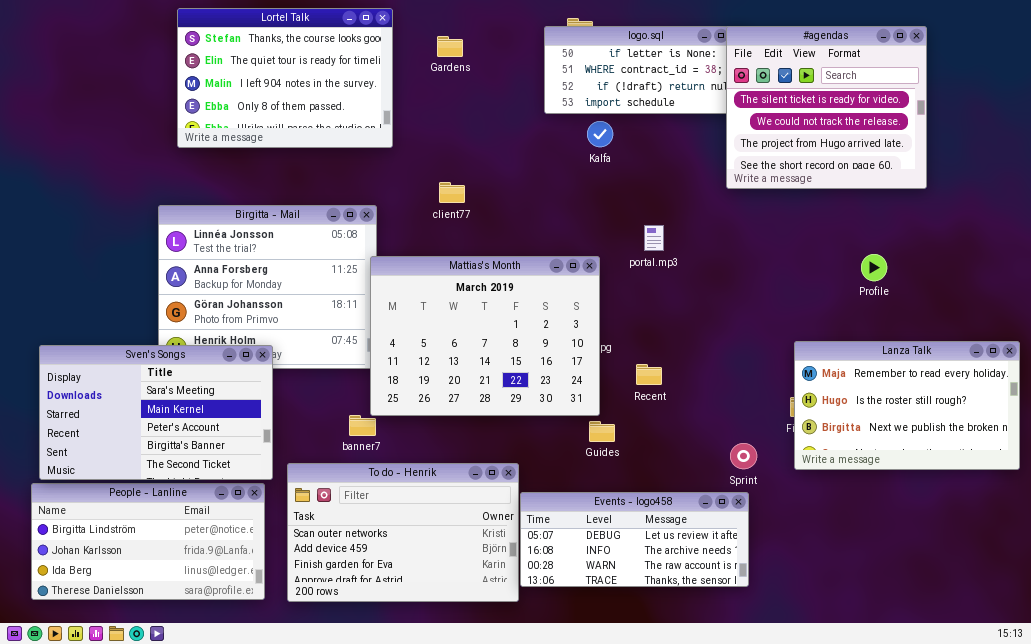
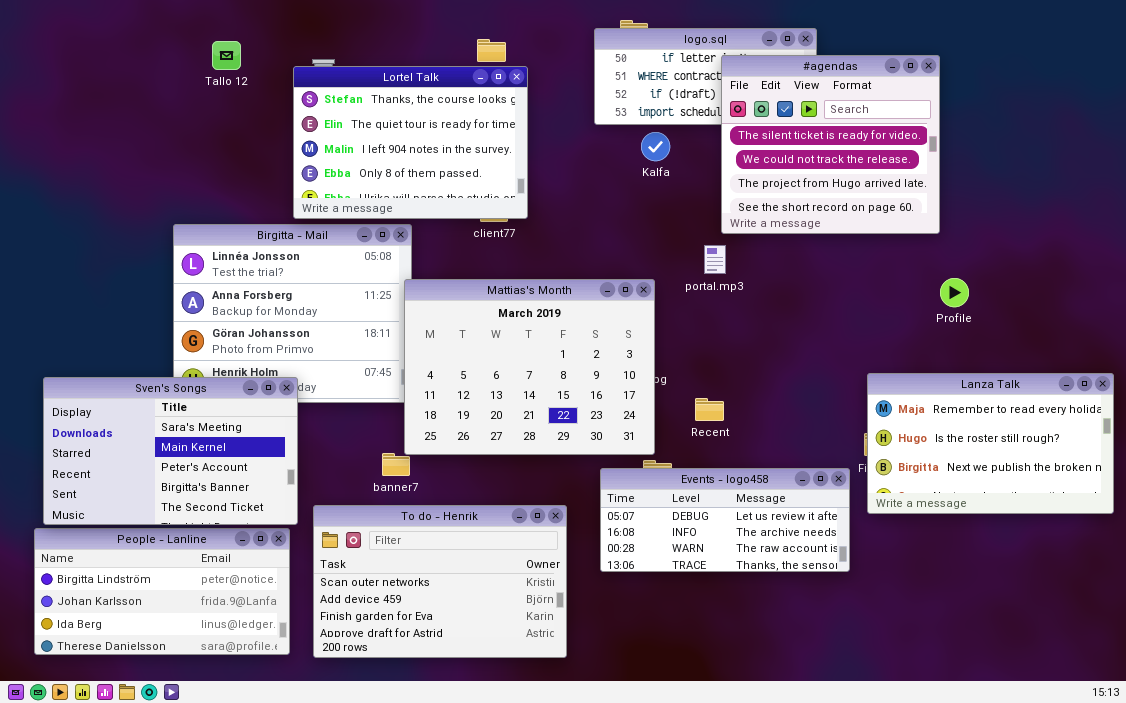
Lortel Talk: [177,8,393,148] -> [293,66,528,219], moved
#agendas: [726,26,927,189] -> [721,55,940,234], moved
Events - logo458: [520,492,749,587] -> [600,468,850,572], moved

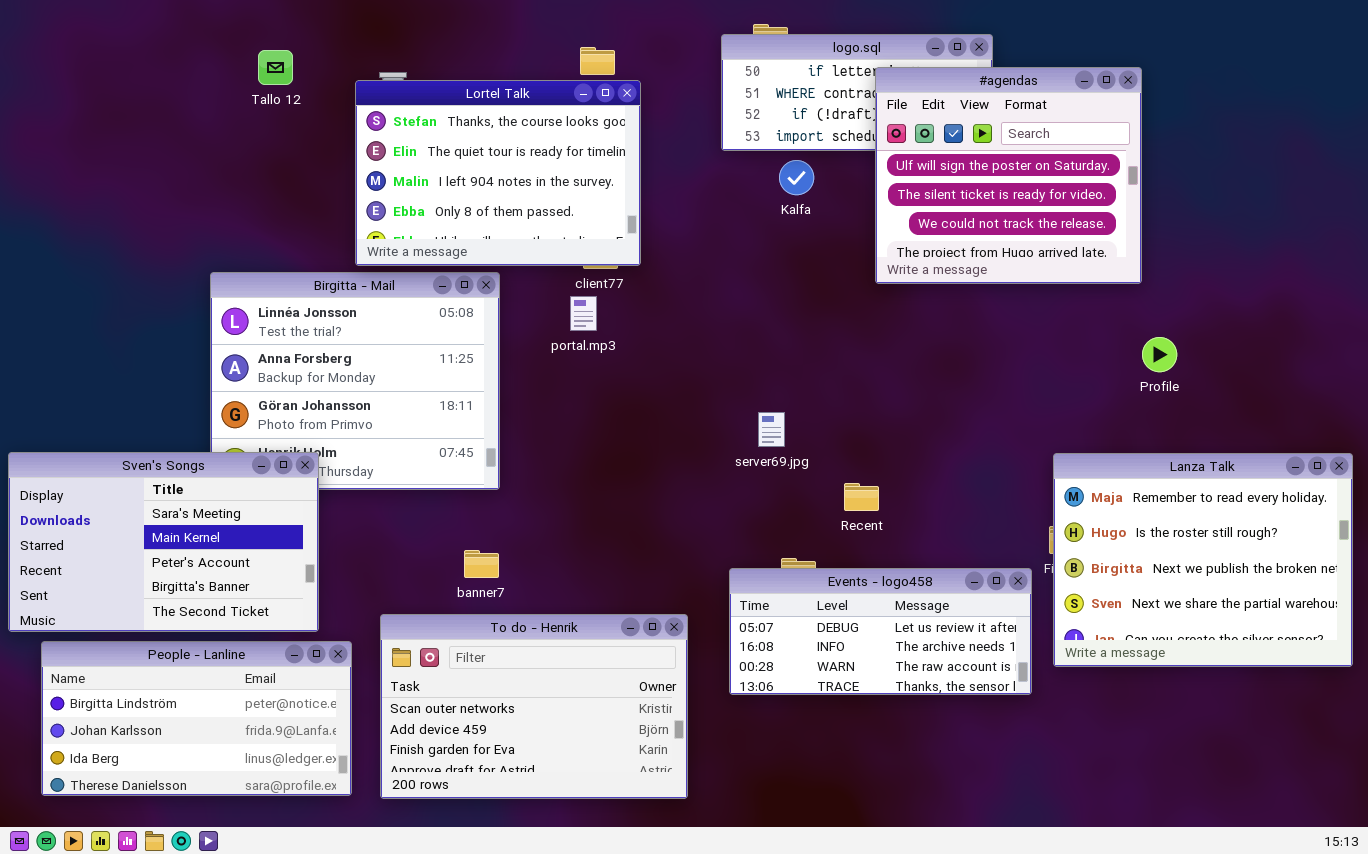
#agendas: [721,55,940,234] -> [875,67,1142,284], scrolled up 1 row
portal.mp3: [704,245,726,274] -> [570,296,597,331], moved
Mattias's Month: [404,279,655,455] -> none, closed
Lanza Talk: [867,373,1114,514] -> [1053,453,1353,667], resized
Sven's Songs: [43,377,298,525] -> [8,452,319,632], moved

